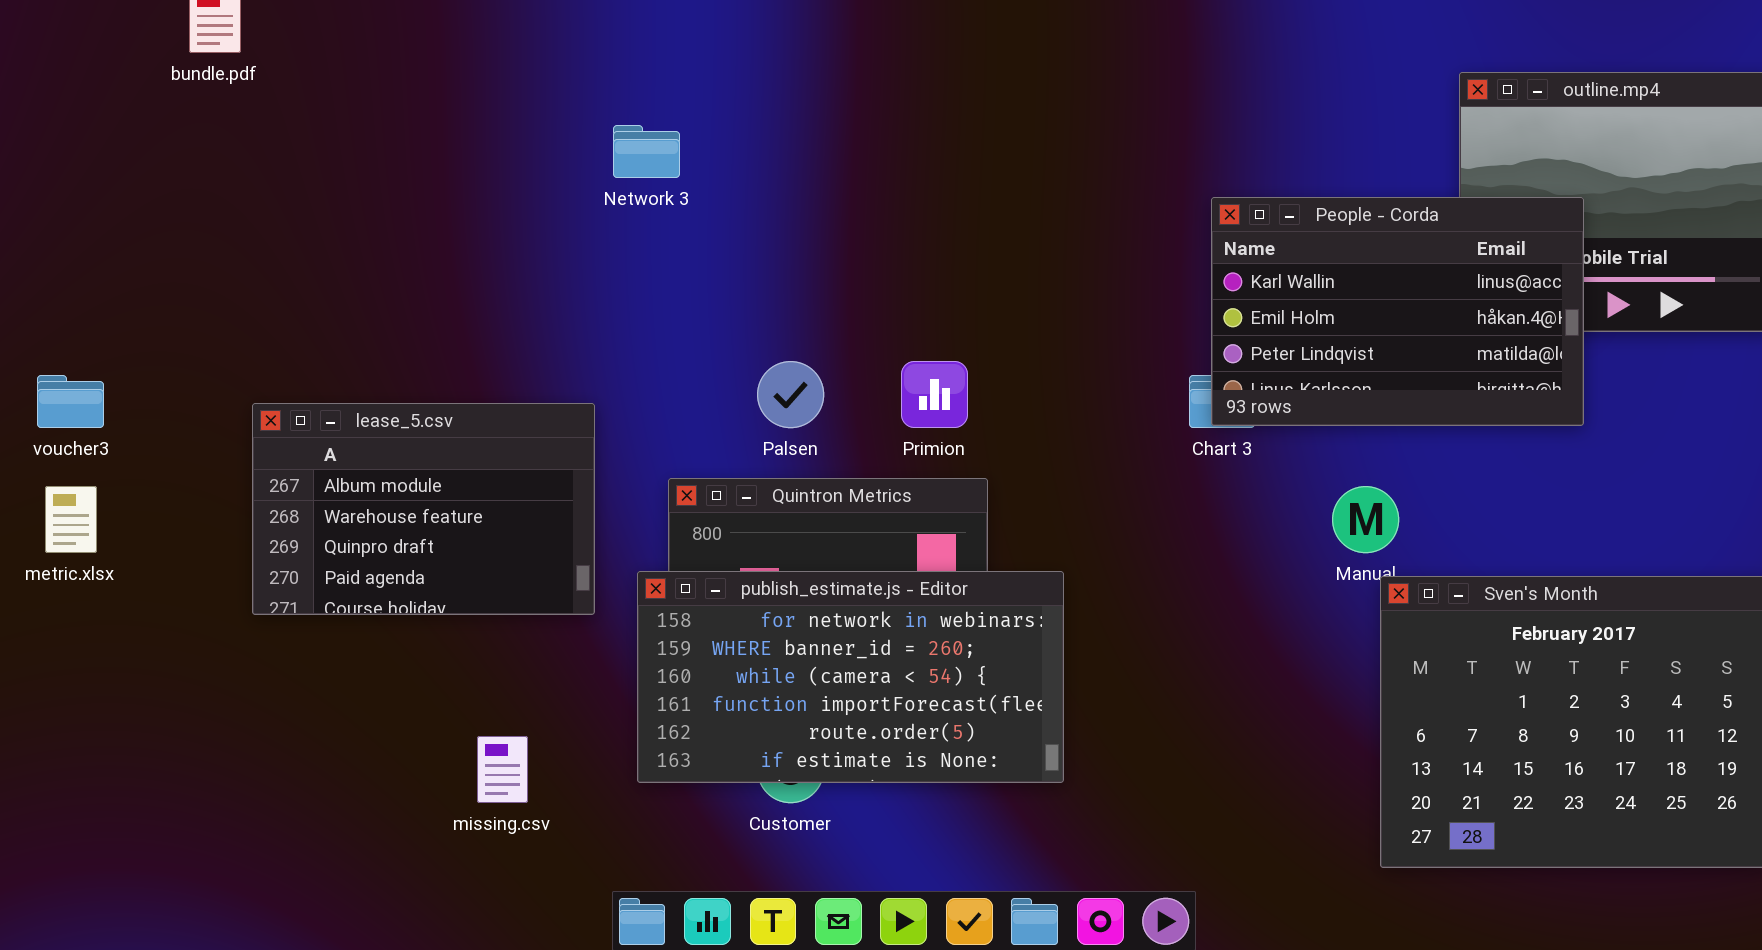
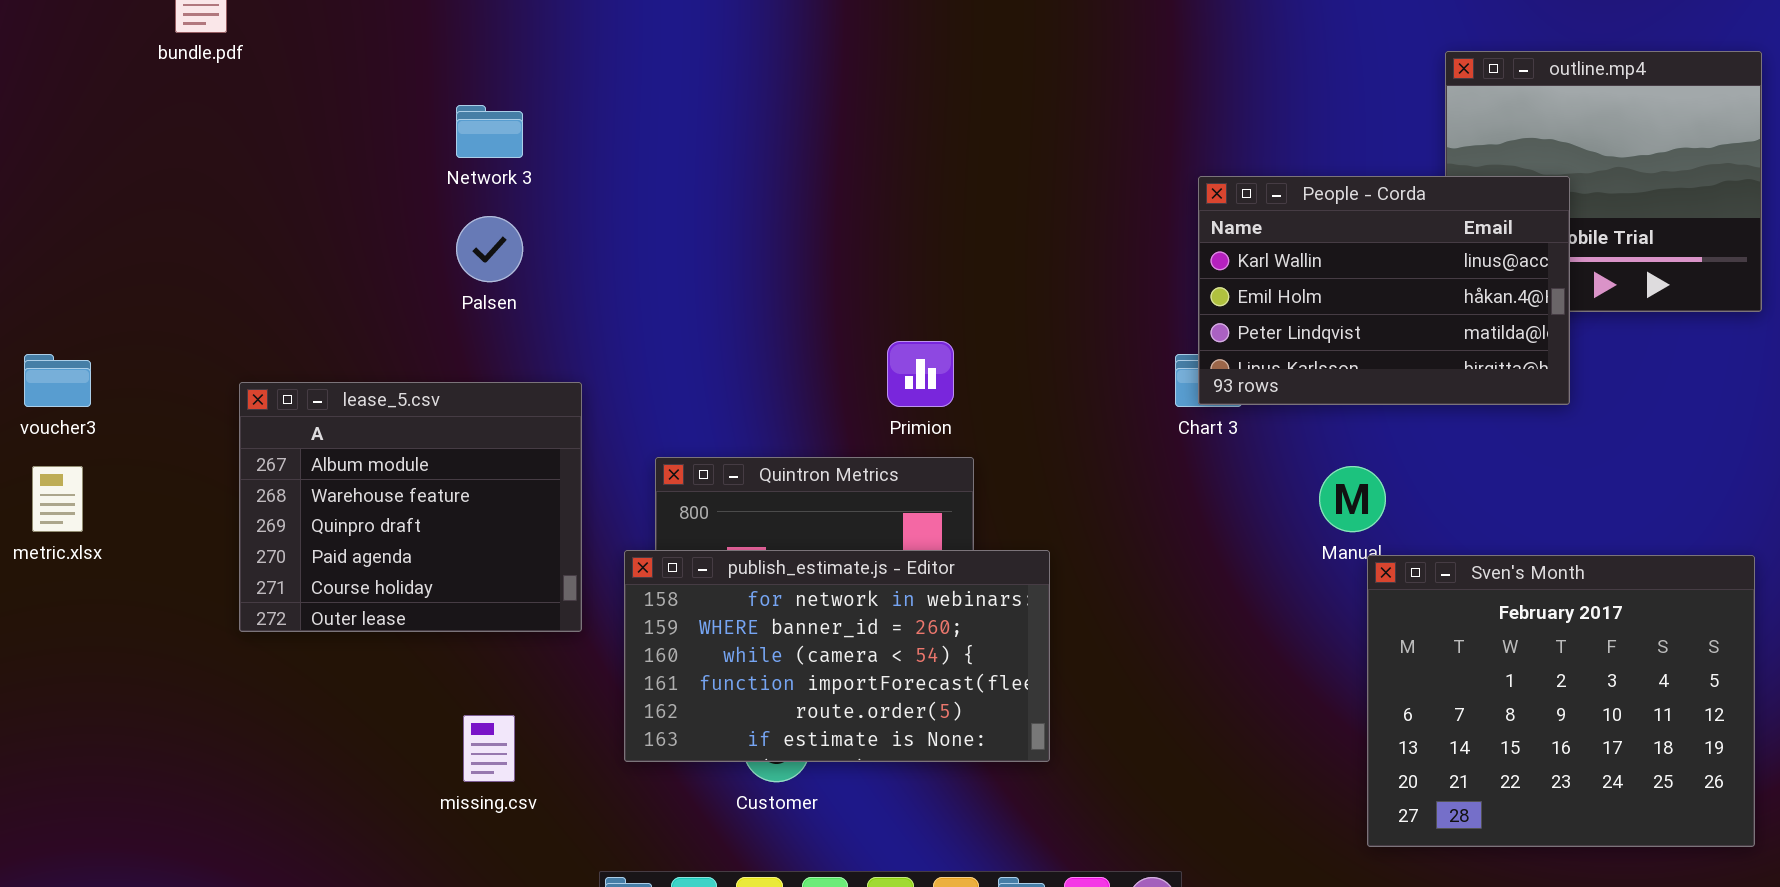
Network 3: [613,125,680,178] -> [456,105,523,158], moved
Palsen: [757,361,824,428] -> [456,216,523,282], moved
lease_5.csv: [252,403,595,615] -> [239,382,582,632], resized

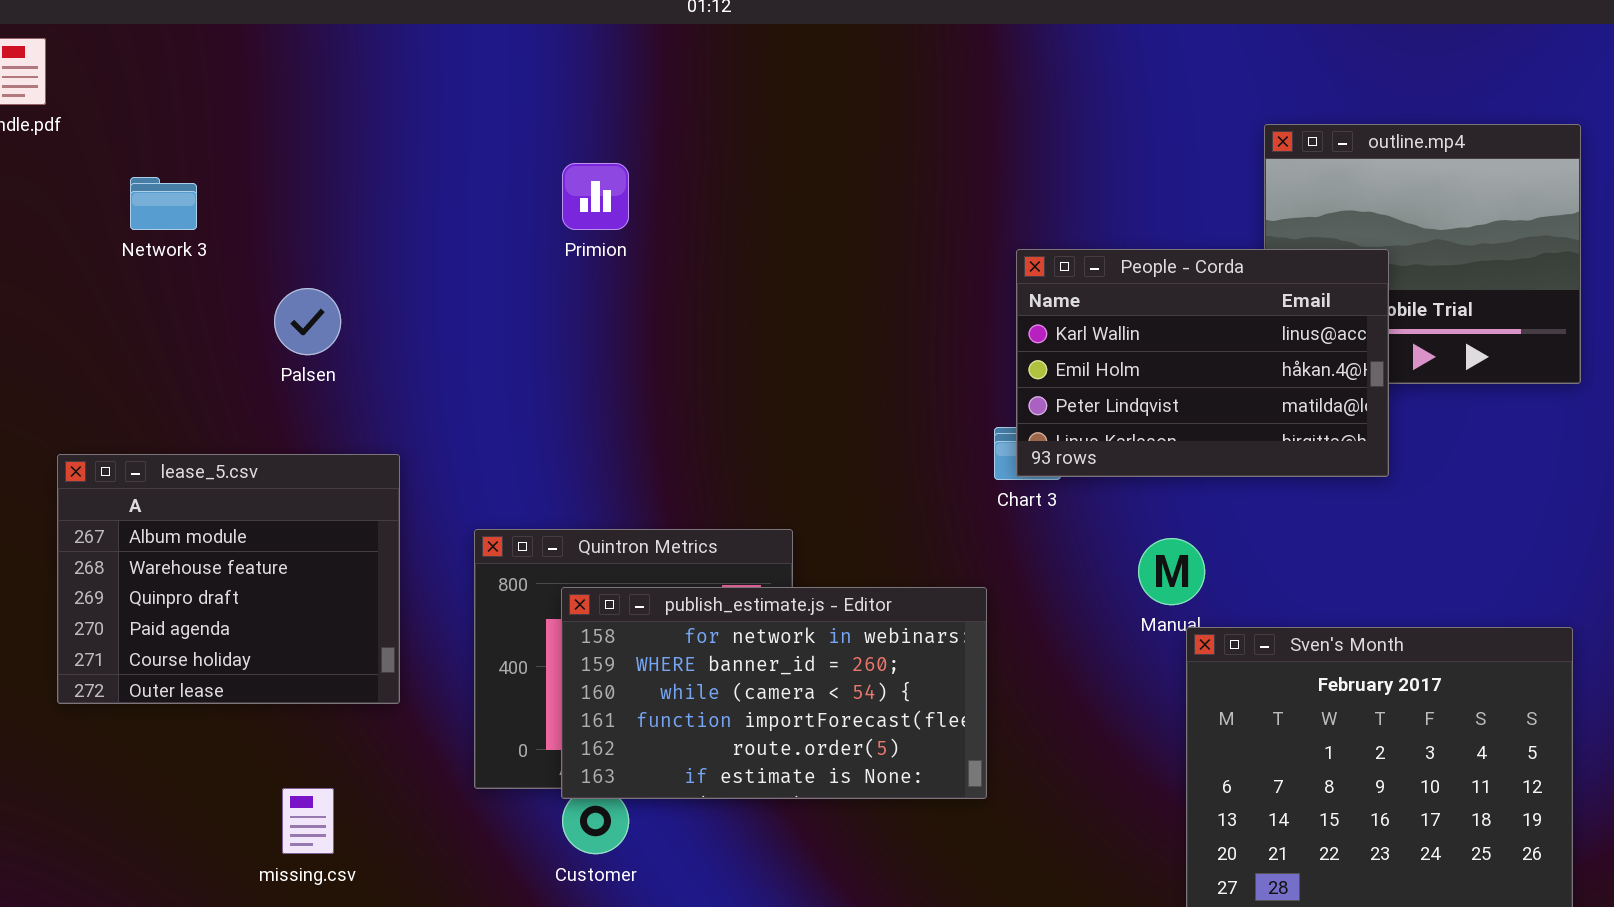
Network 3: [456,105,523,158] -> [130,177,197,230], moved
Primion: [887,341,954,407] -> [562,163,629,230], moved
publish_estimate.js - Editor: [624,550,1050,762] -> [561,587,987,799], moved

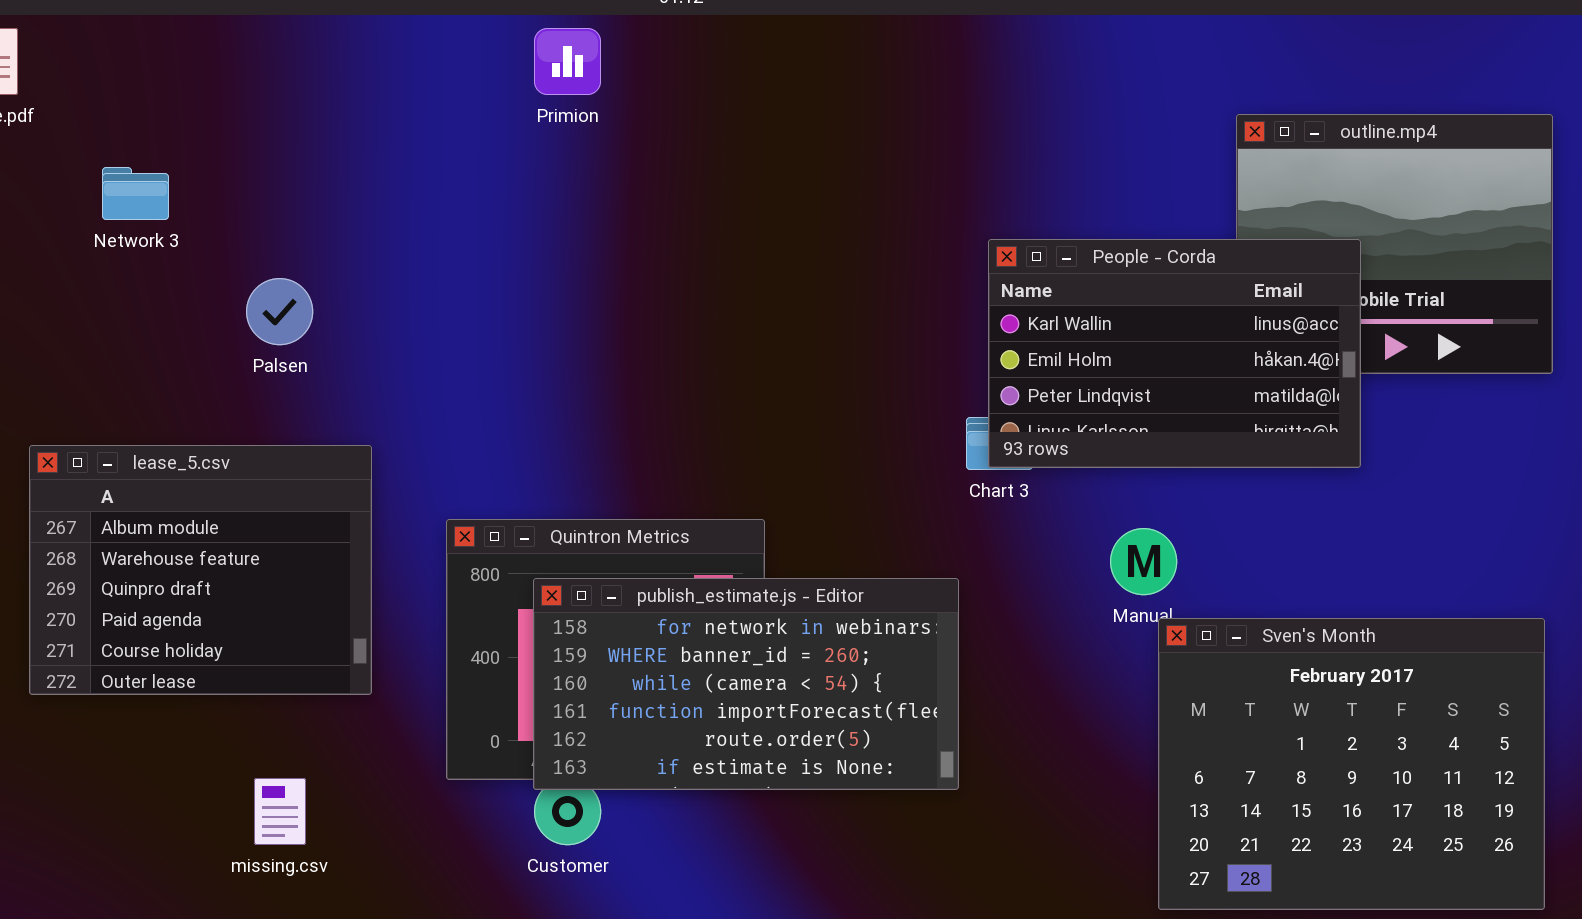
Primion: [562,163,629,230] -> [534,28,601,95], moved

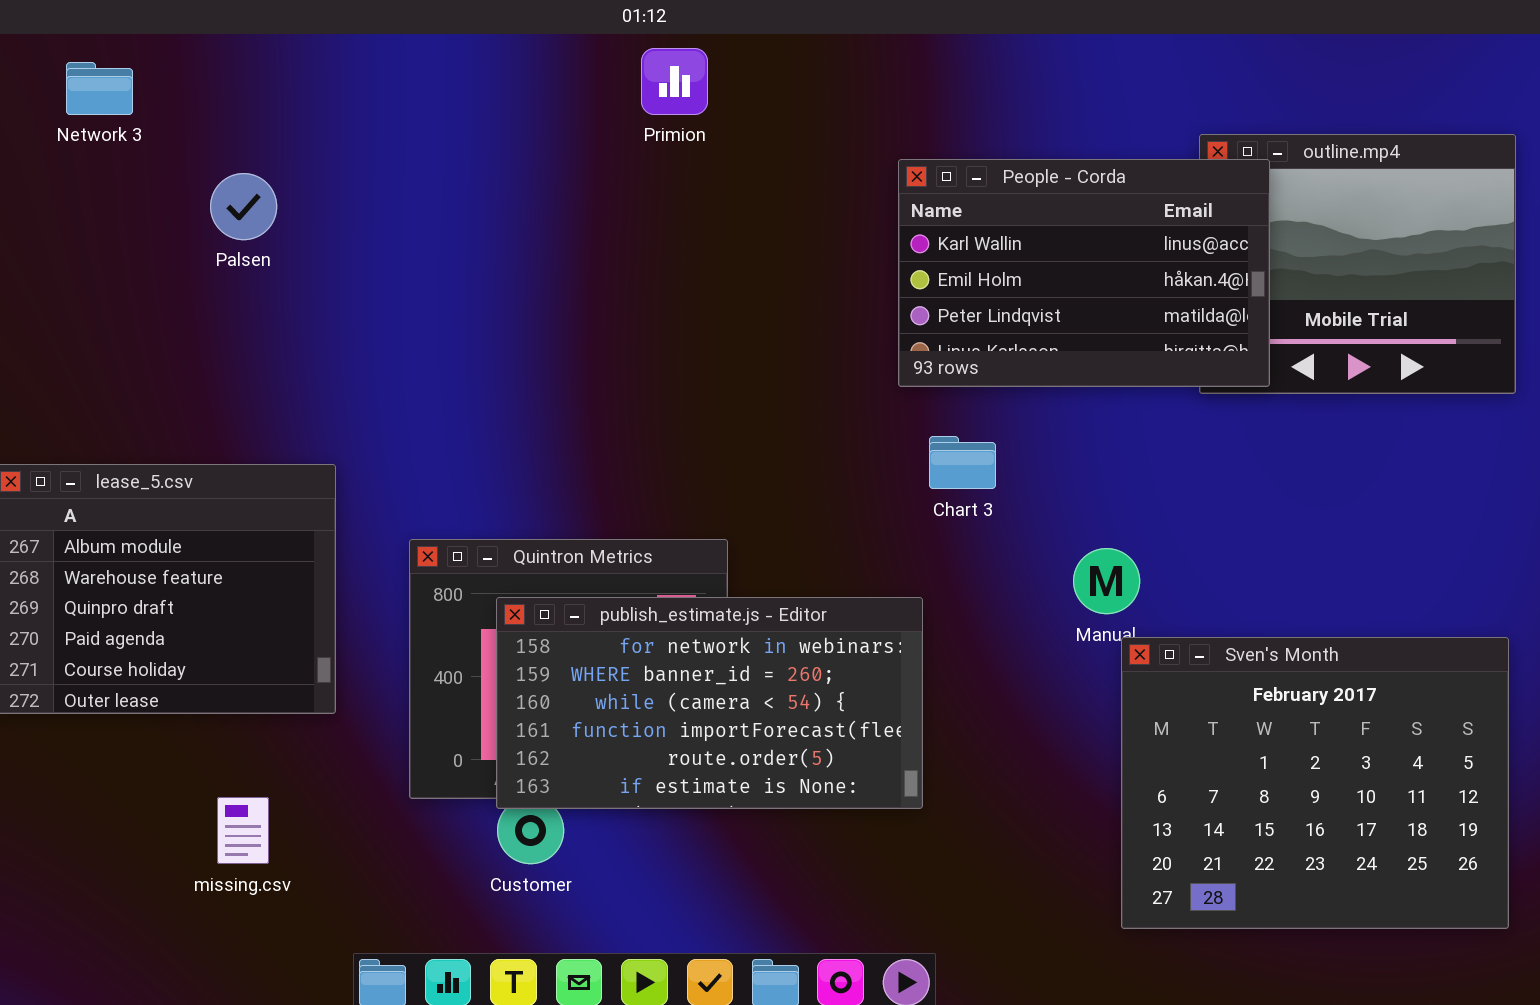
Primion: [534,28,601,95] -> [641,48,708,115], moved
Network 3: [102,167,169,220] -> [66,62,133,115], moved
People - Corda: [988,239,1361,468] -> [898,159,1270,387], moved
Palsen: [246,278,313,345] -> [210,173,277,240], moved

